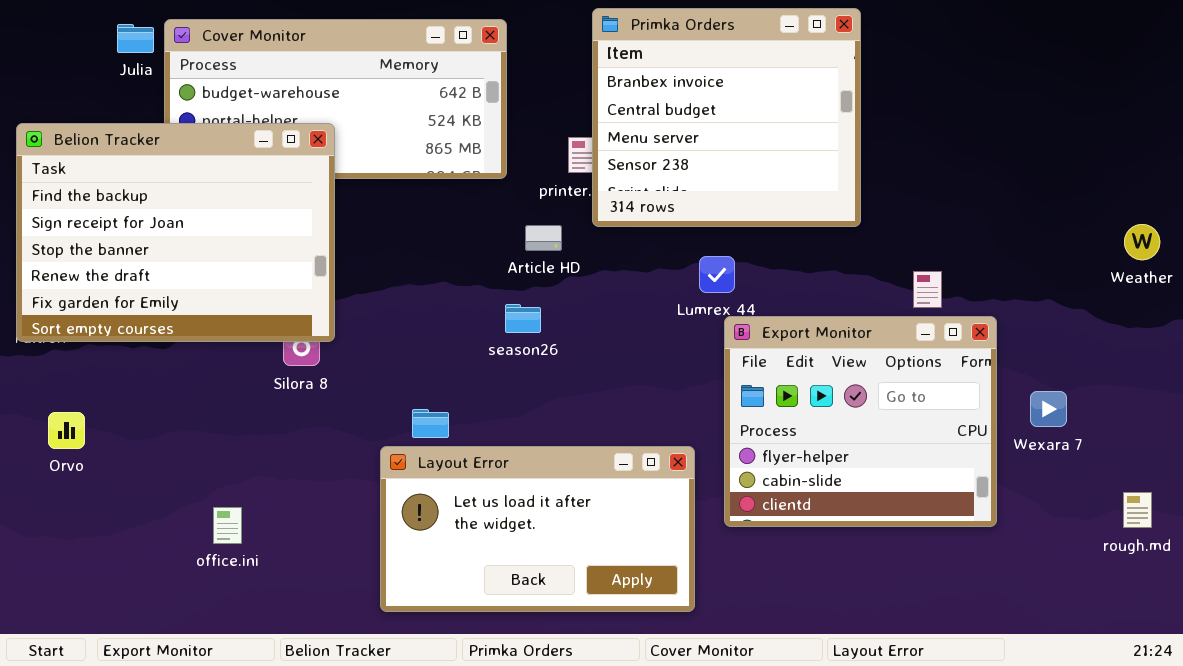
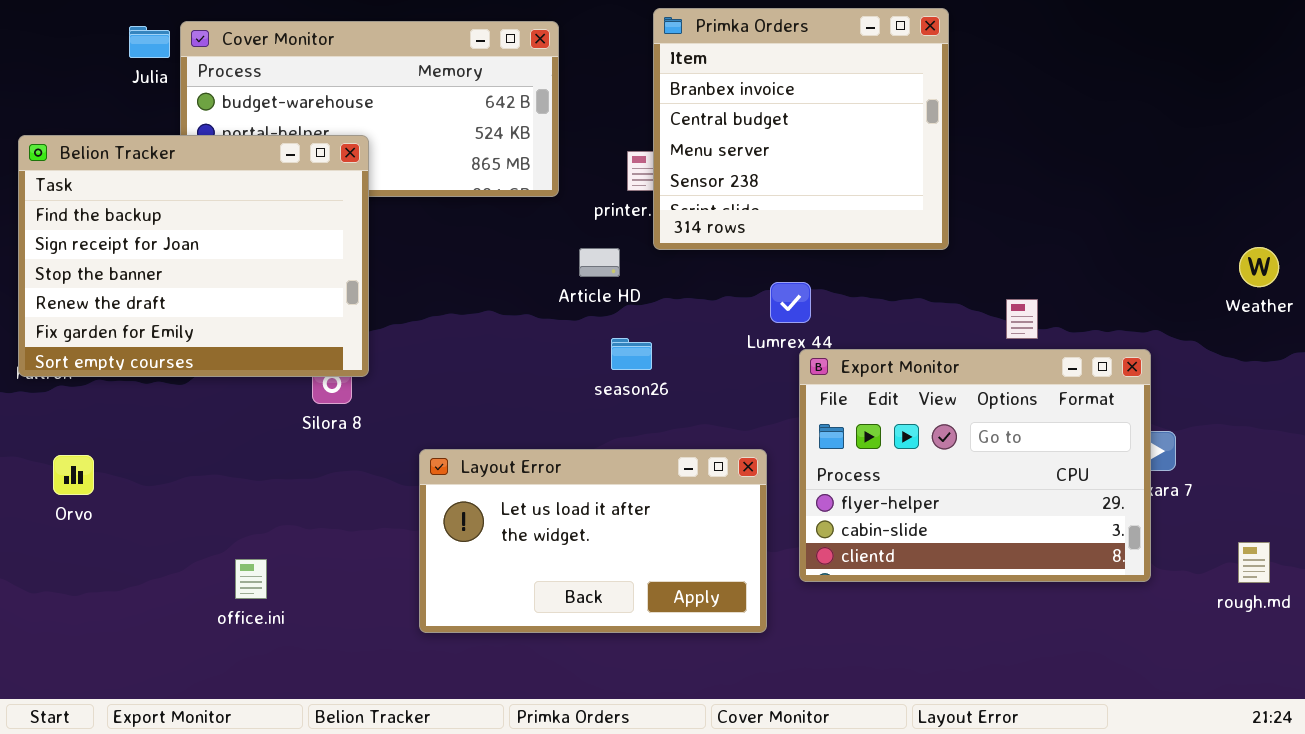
season26: [505,304,541,333] -> [611,338,652,370], moved
Export Monitor: [724,316,997,527] -> [799,349,1151,582], resized
Layout Error: [380,446,695,612] -> [419,449,767,633], moved

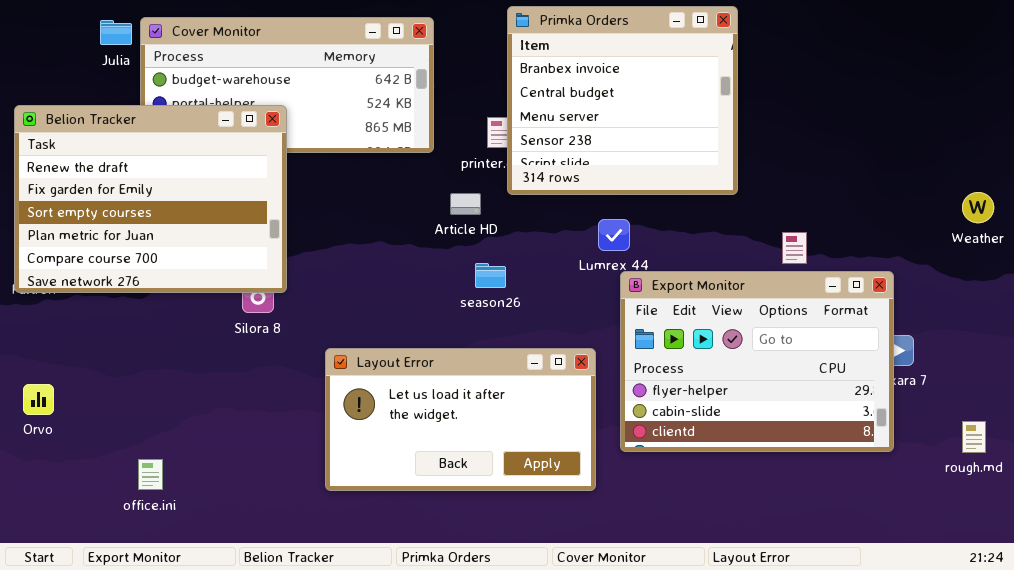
Belion Tracker: [18,135,369,377] -> [14,105,287,293], scrolled down 3 rows
Orvo: [53,455,94,495] -> [23,384,54,415], moved
office.ini: [235,559,267,599] -> [138,459,163,490], moved

